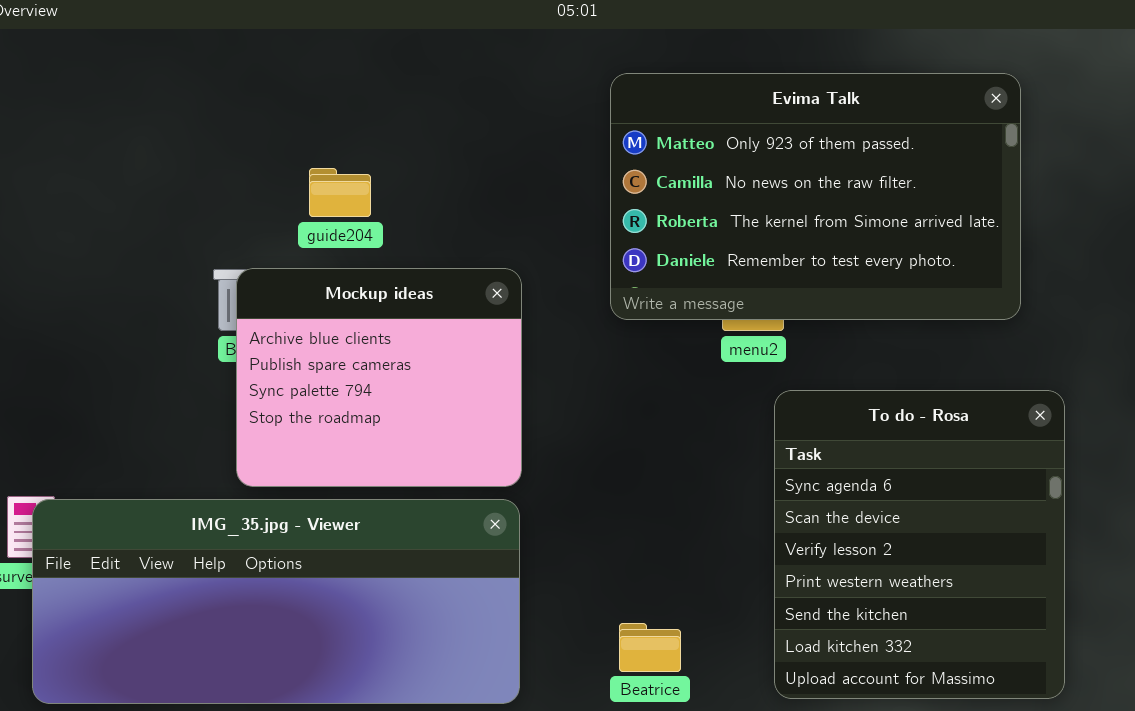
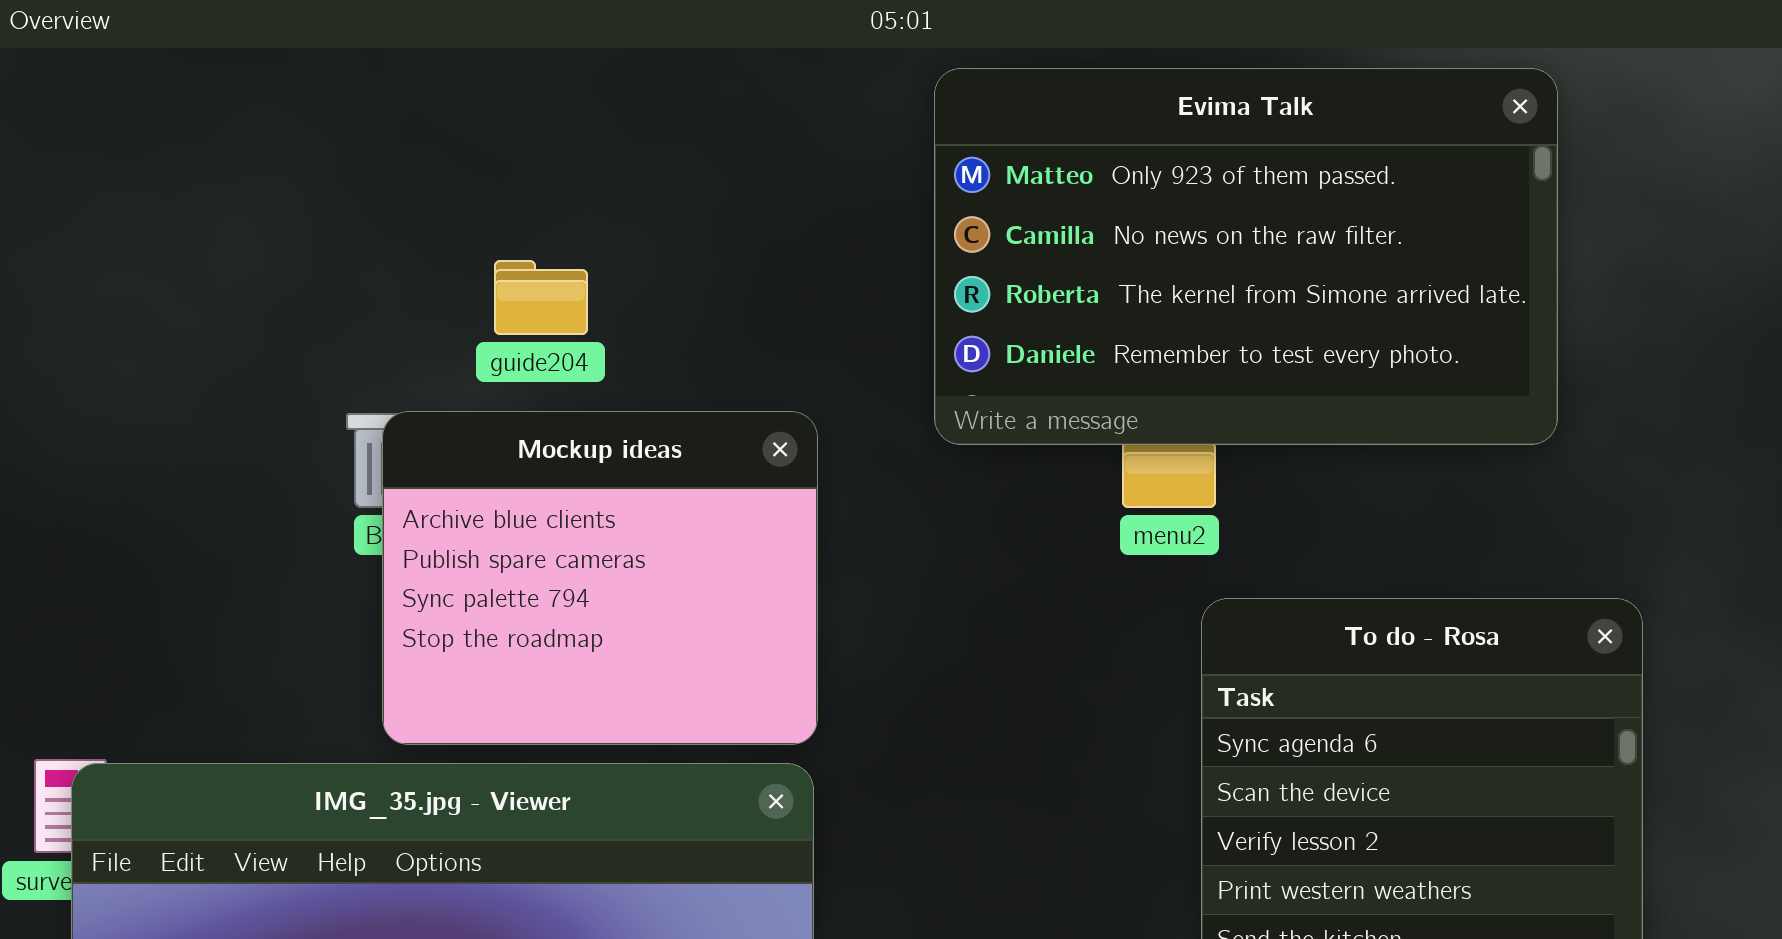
Evima Talk: [610,73,1021,320] -> [934,68,1558,445], moved

